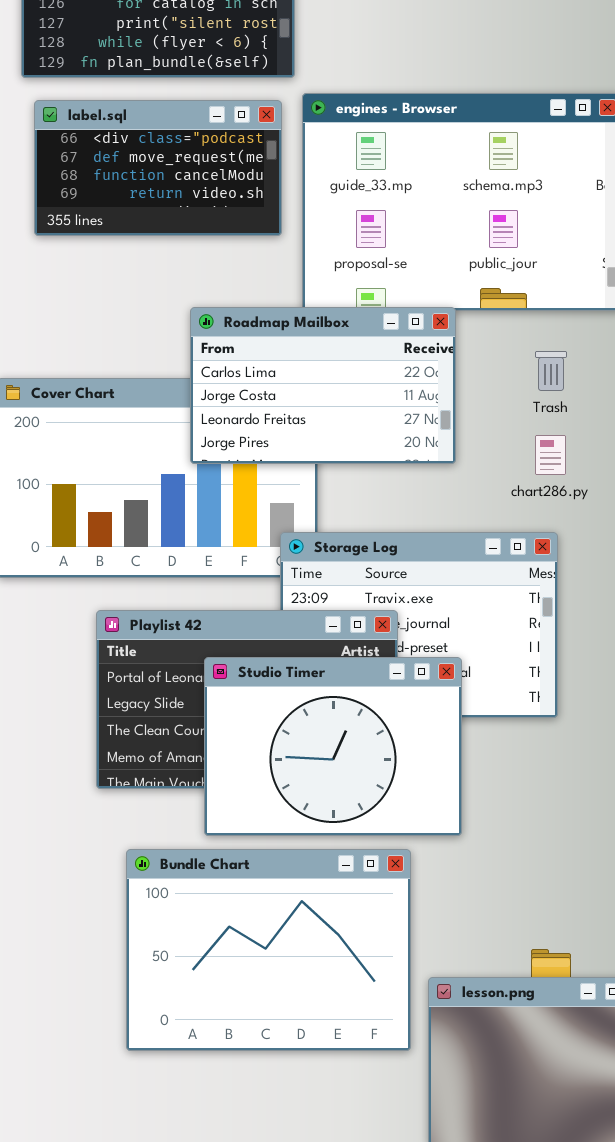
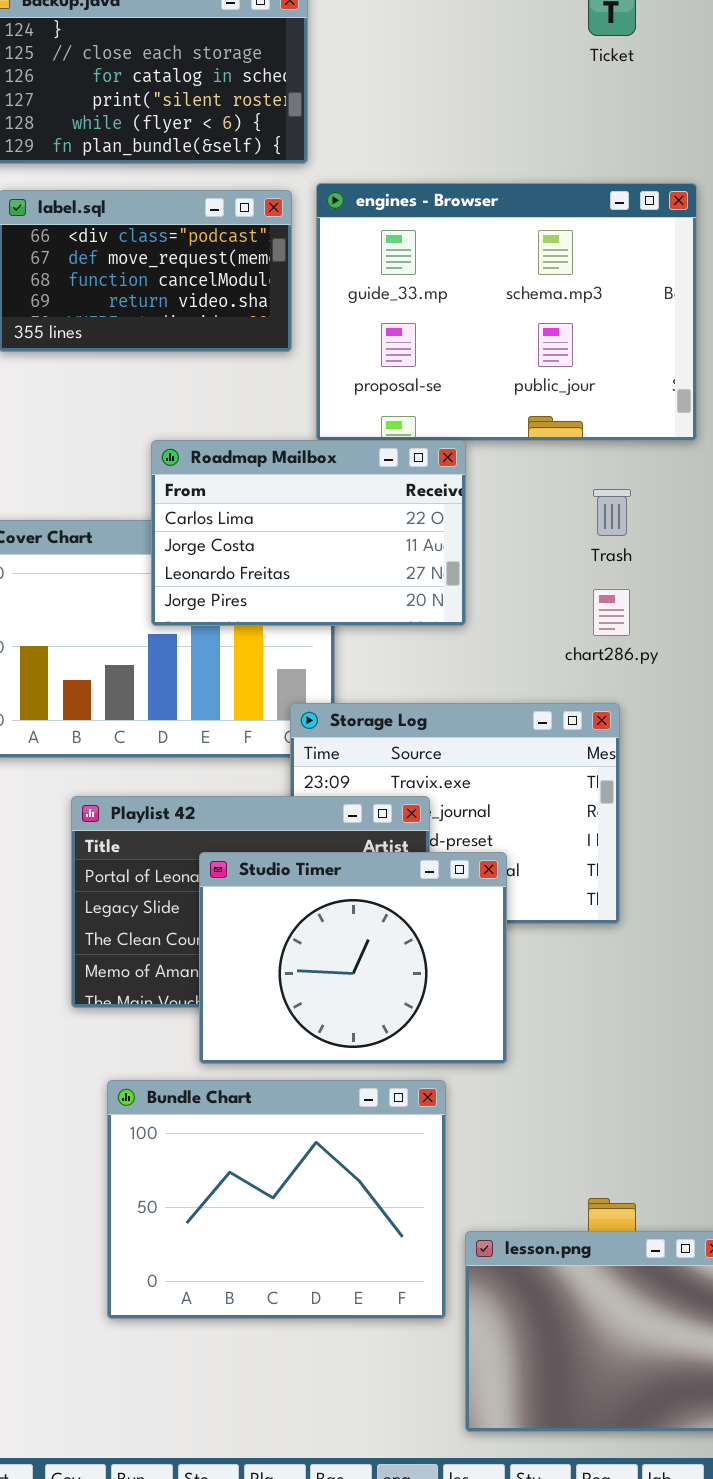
Roadmap Mailbox: [190,307,456,464] -> [151,440,466,626], moved

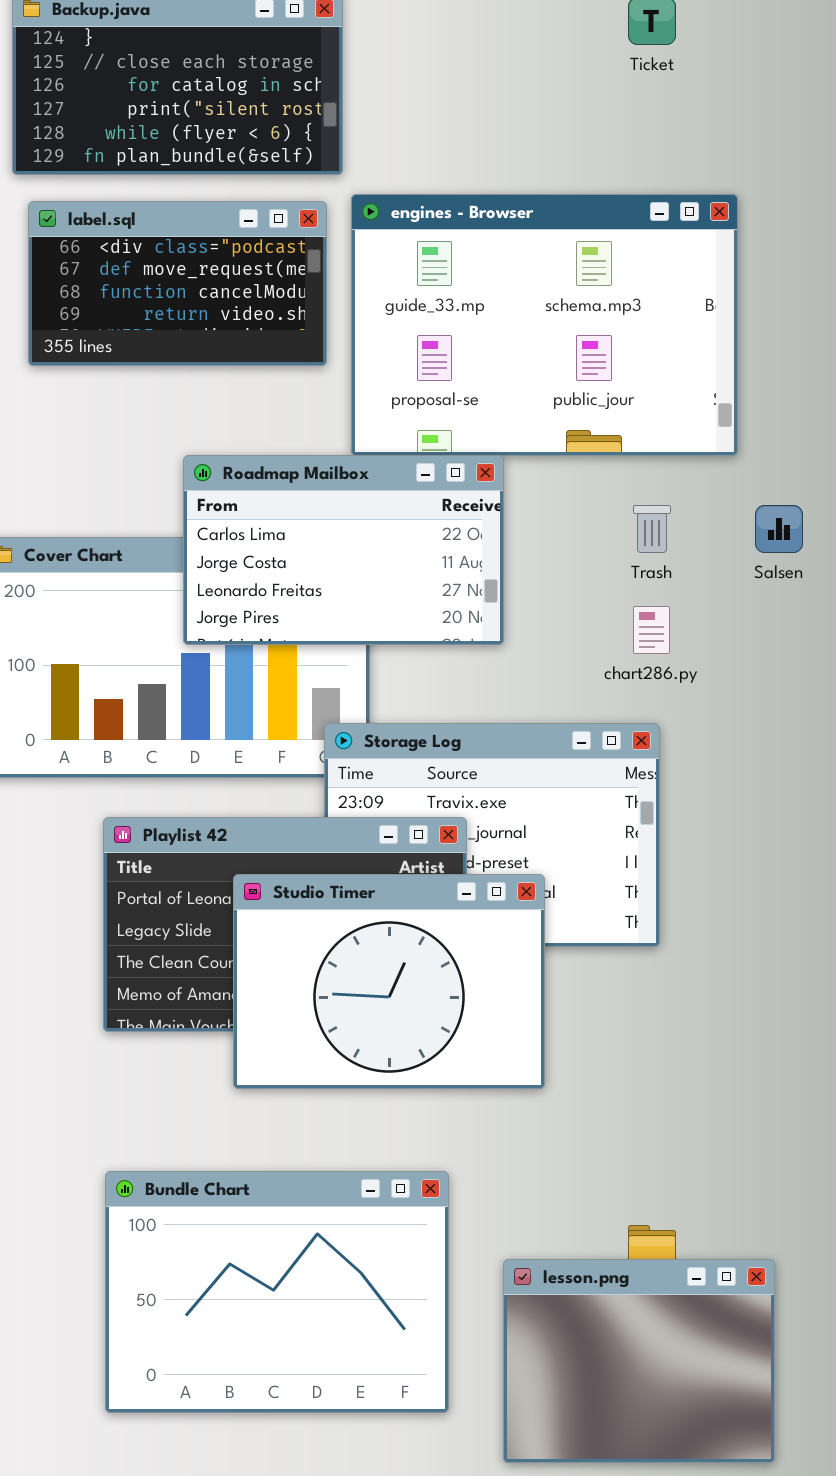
Bundle Chart: [107,1080,446,1319] -> [105,1171,449,1413], moved

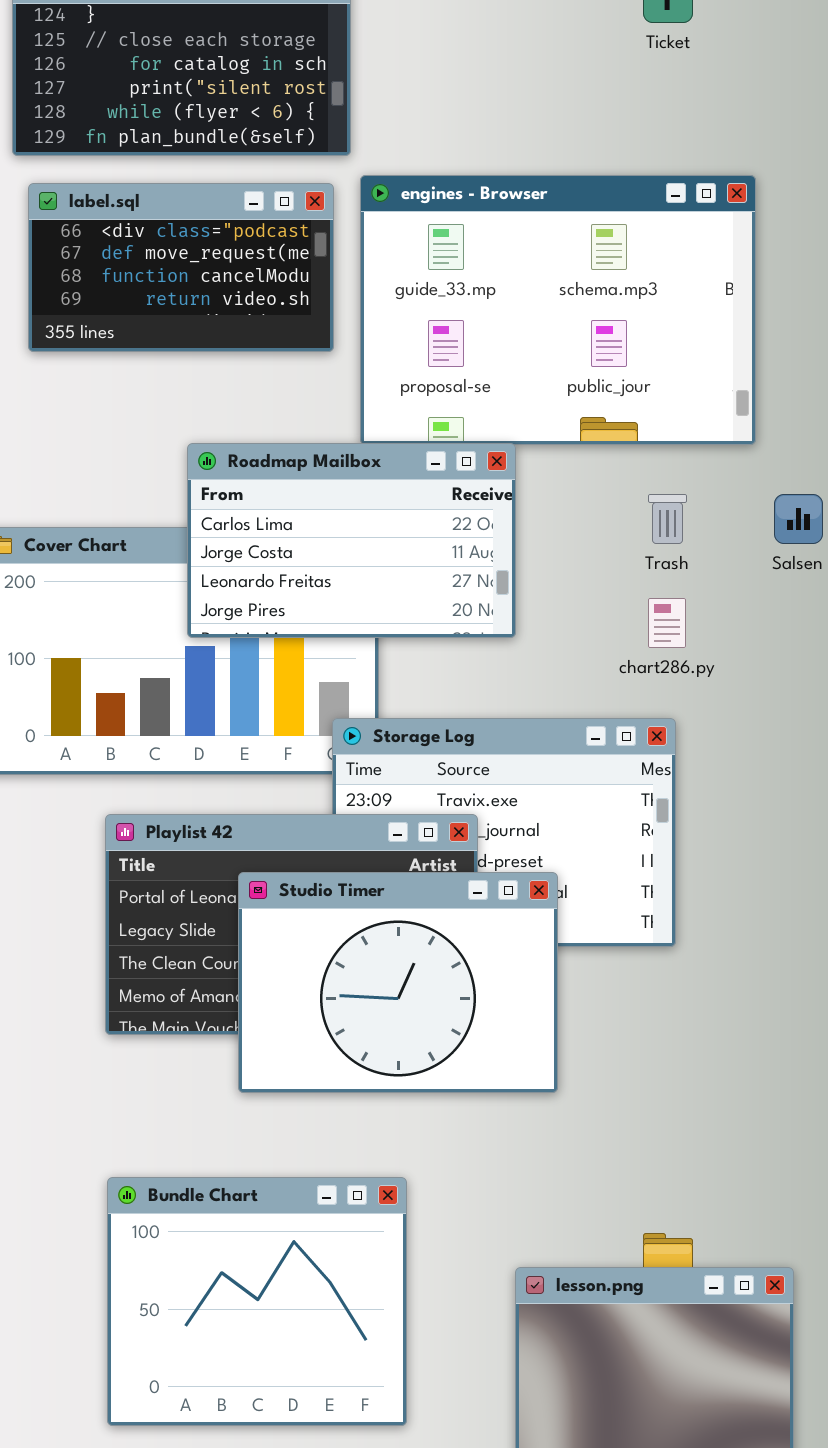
Bundle Chart: [105,1171,449,1413] -> [107,1177,407,1426], resized

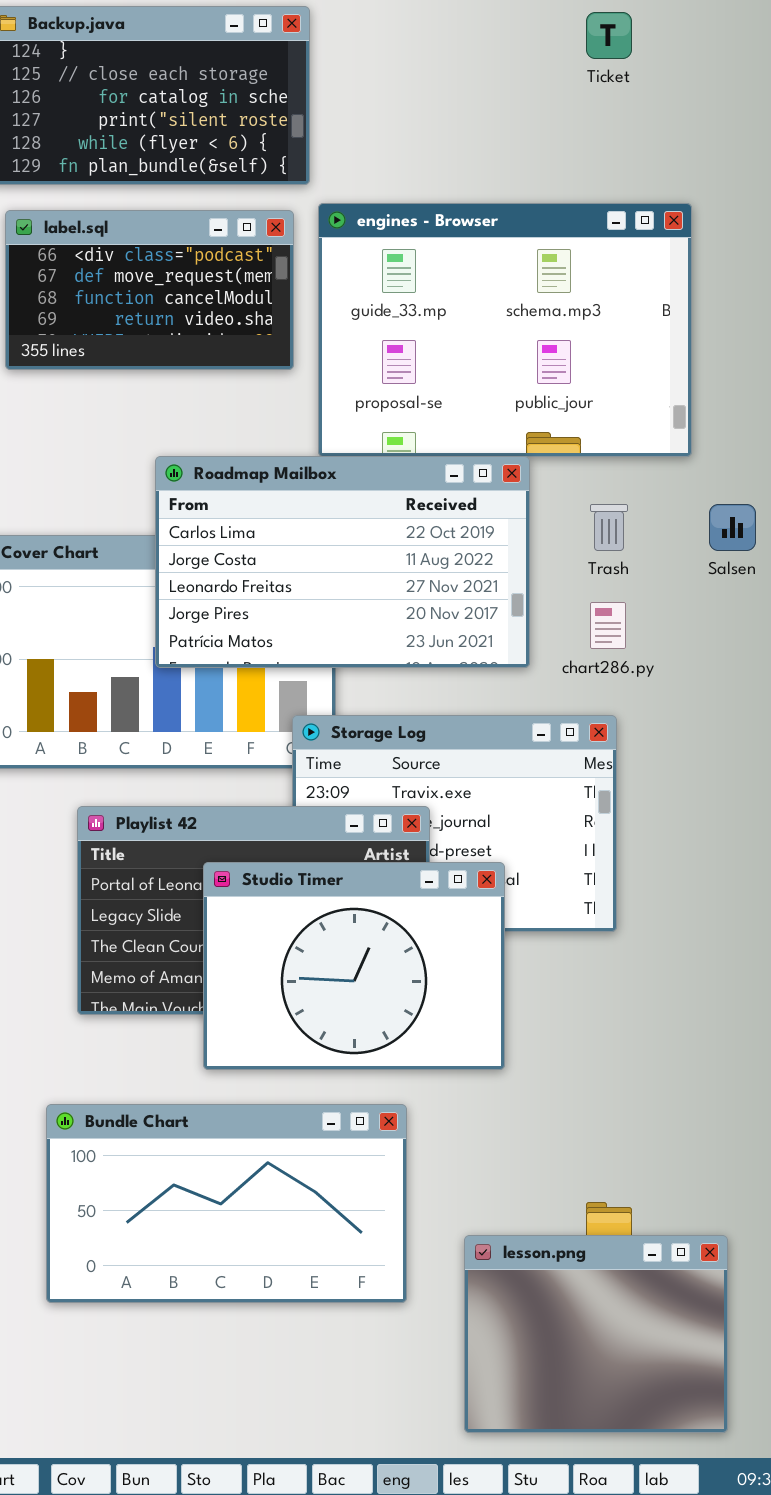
Roadmap Mailbox: [187,443,516,638] -> [155,456,530,668], resized
Bundle Chart: [107,1177,407,1426] -> [46,1104,407,1303], moved, resized

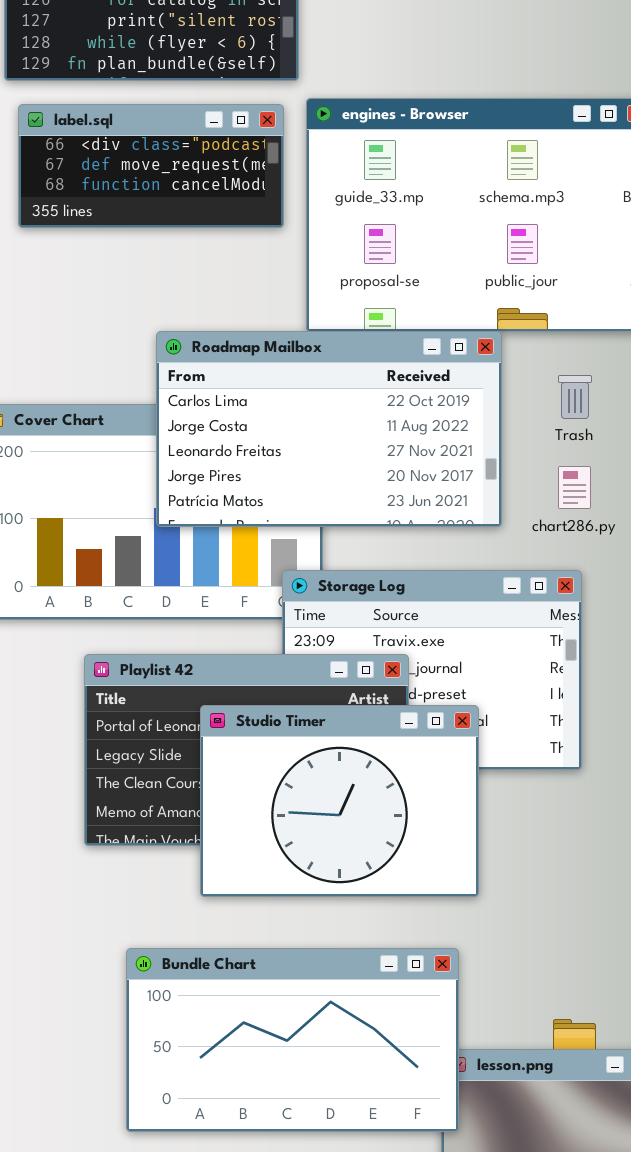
label.sql: [5,210,294,370] -> [18,104,284,228], resized
Bundle Chart: [46,1104,407,1303] -> [126,948,459,1132], moved

